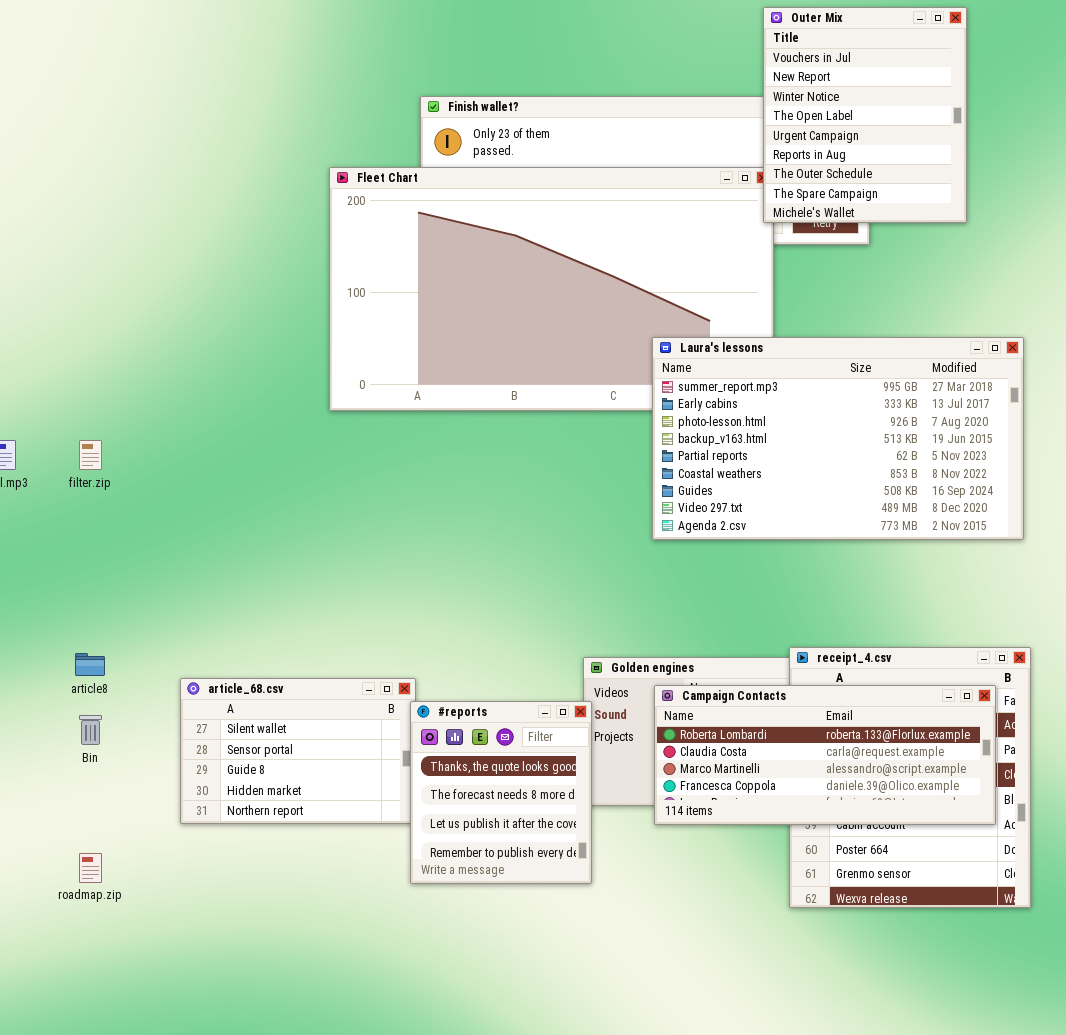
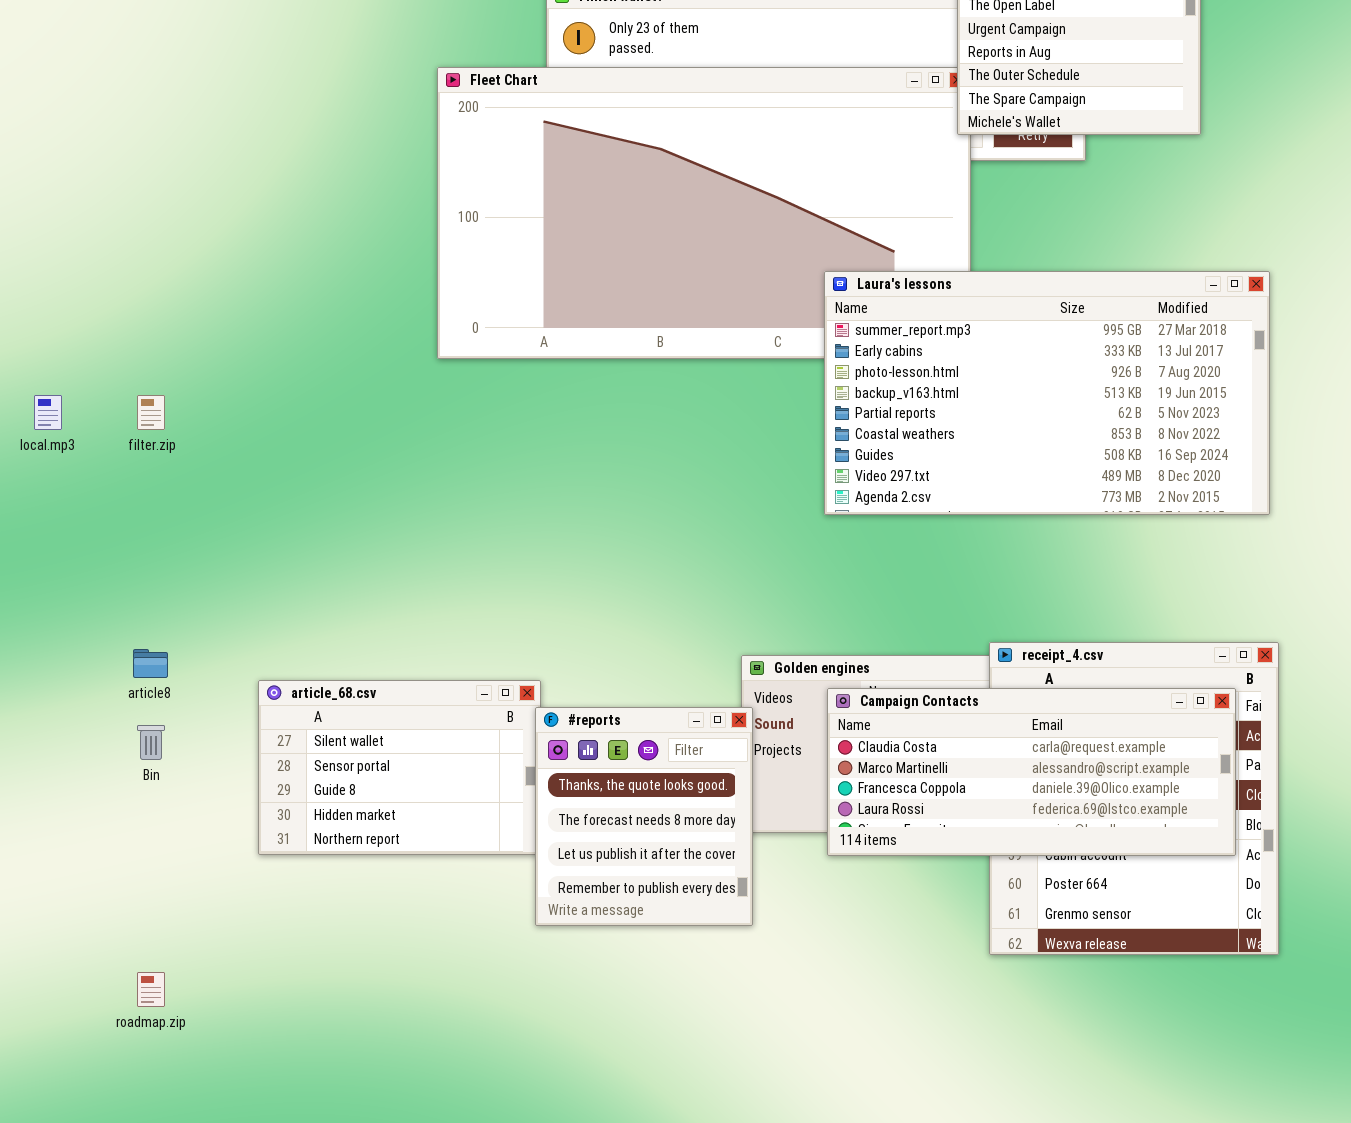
Campaign Contacts: [654,685,996,825] -> [827,688,1236,856], scrolled down 1 row
roadmap.zip: [79,853,102,883] -> [137,972,165,1007], moved

